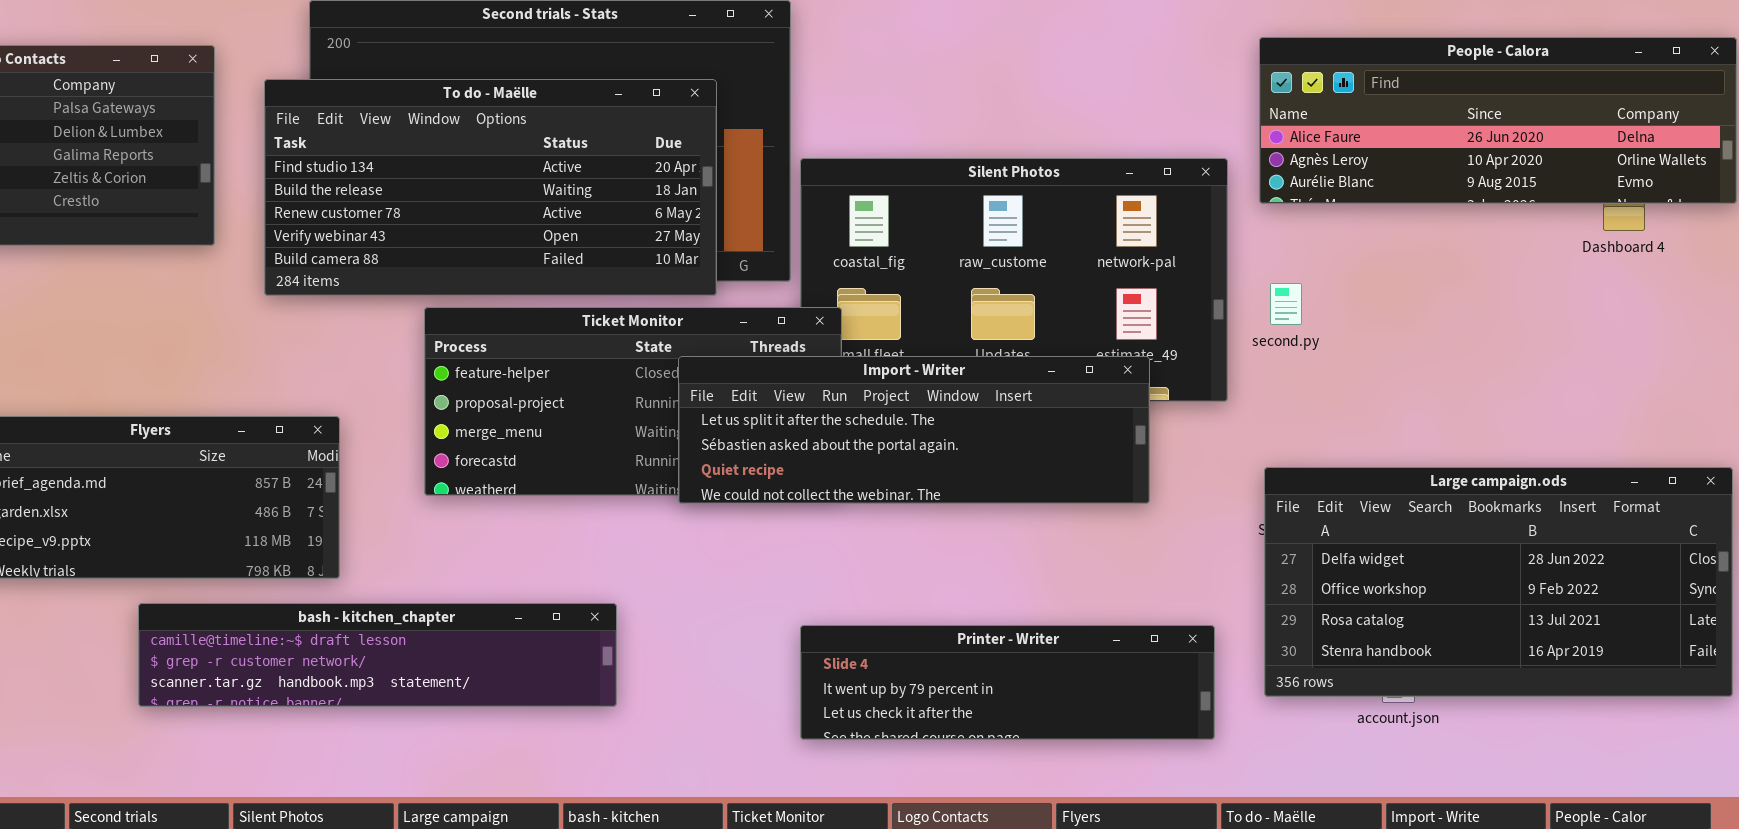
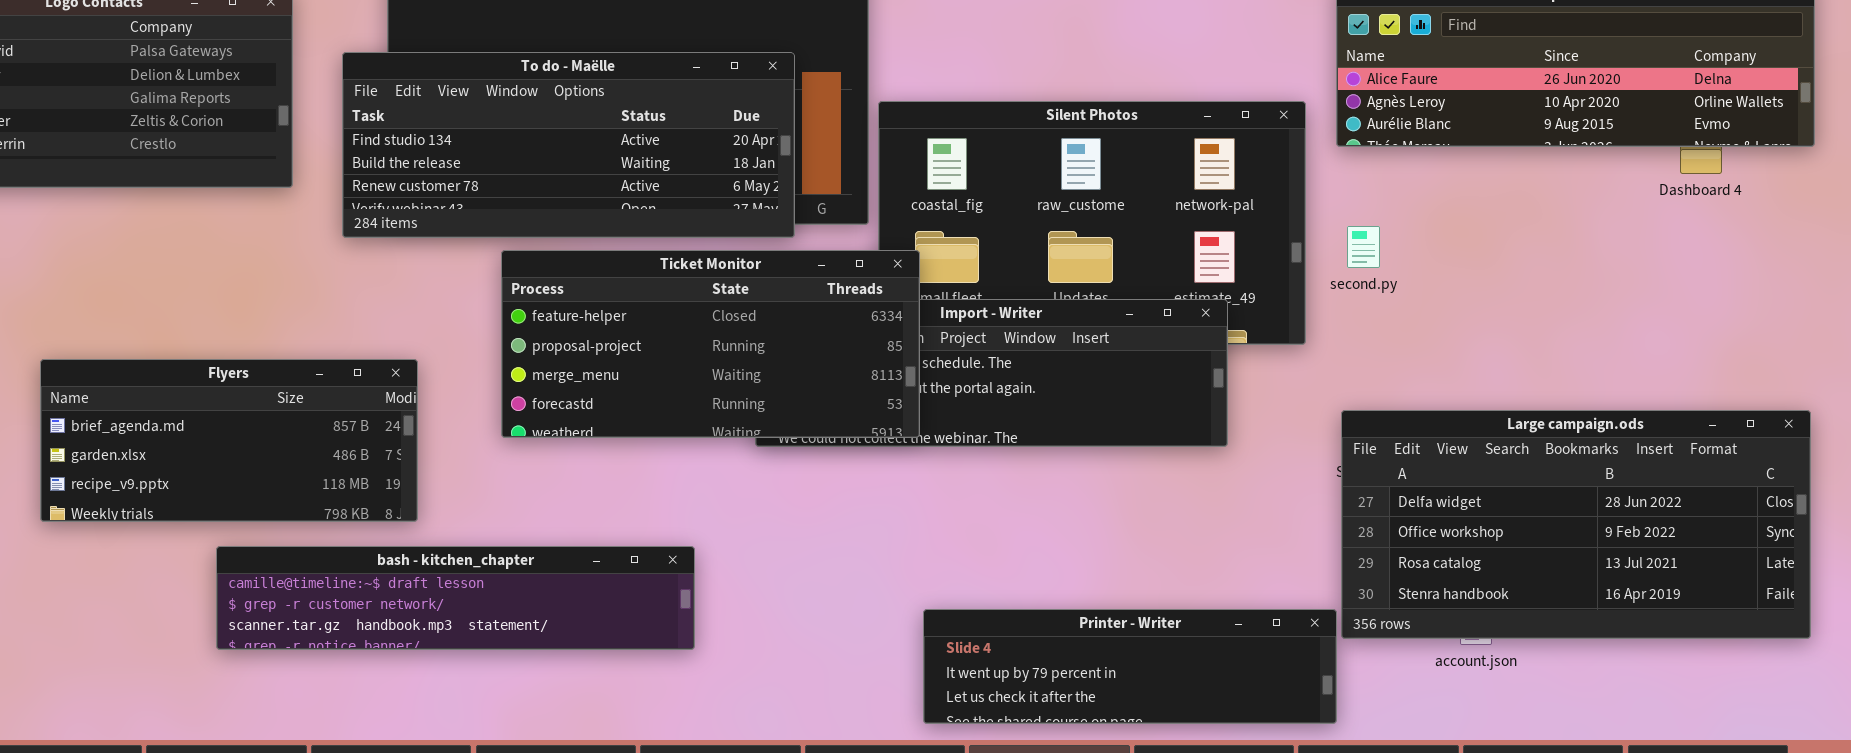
To do - Maëlle: [264,79,717,296] -> [342,52,795,238], resized
Ticket Monitor: [424,307,842,496] -> [501,250,920,438], raised
Printer - Writer: [800,625,1215,740] -> [923,609,1337,724], moved

